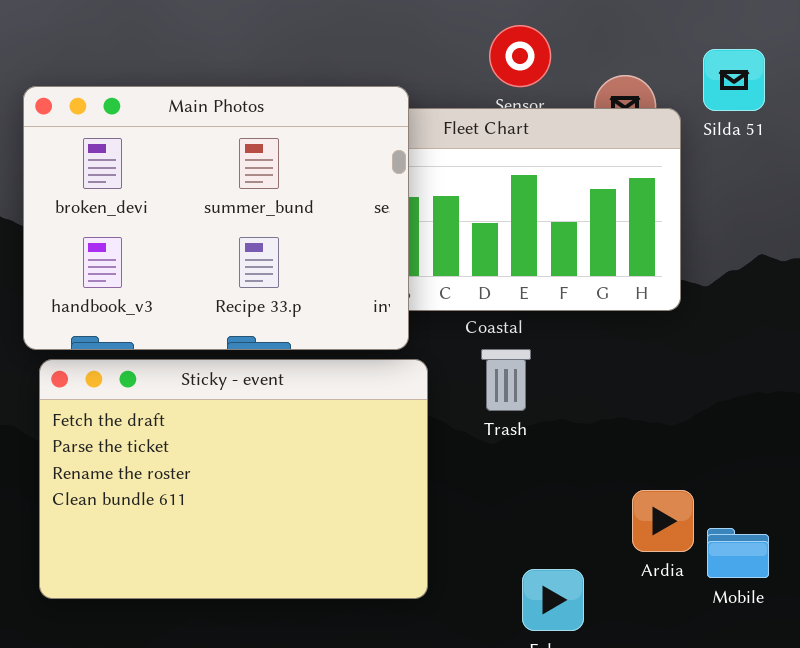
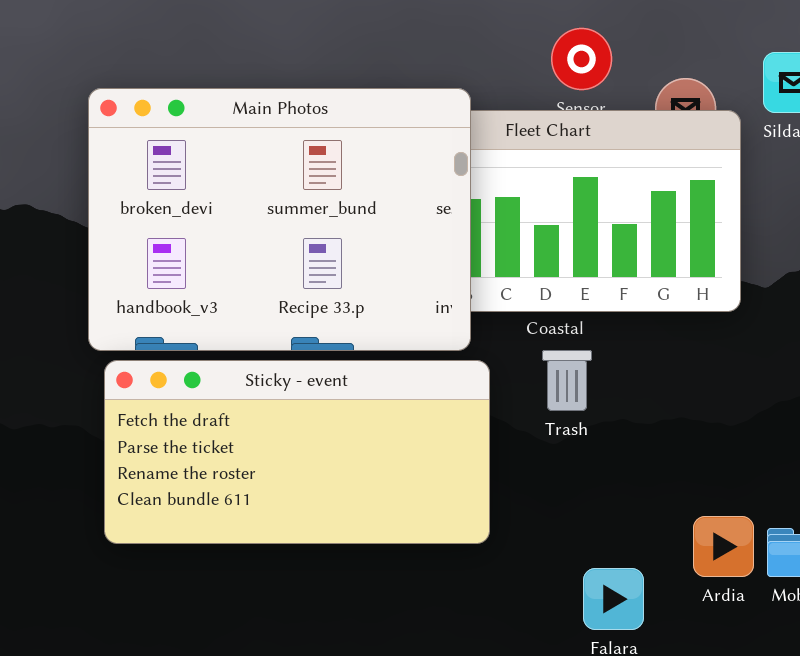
Sticky - event: [39,359,428,599] -> [104,360,490,544], resized
Ardia: [632,490,694,552] -> [693,516,754,577], moved

